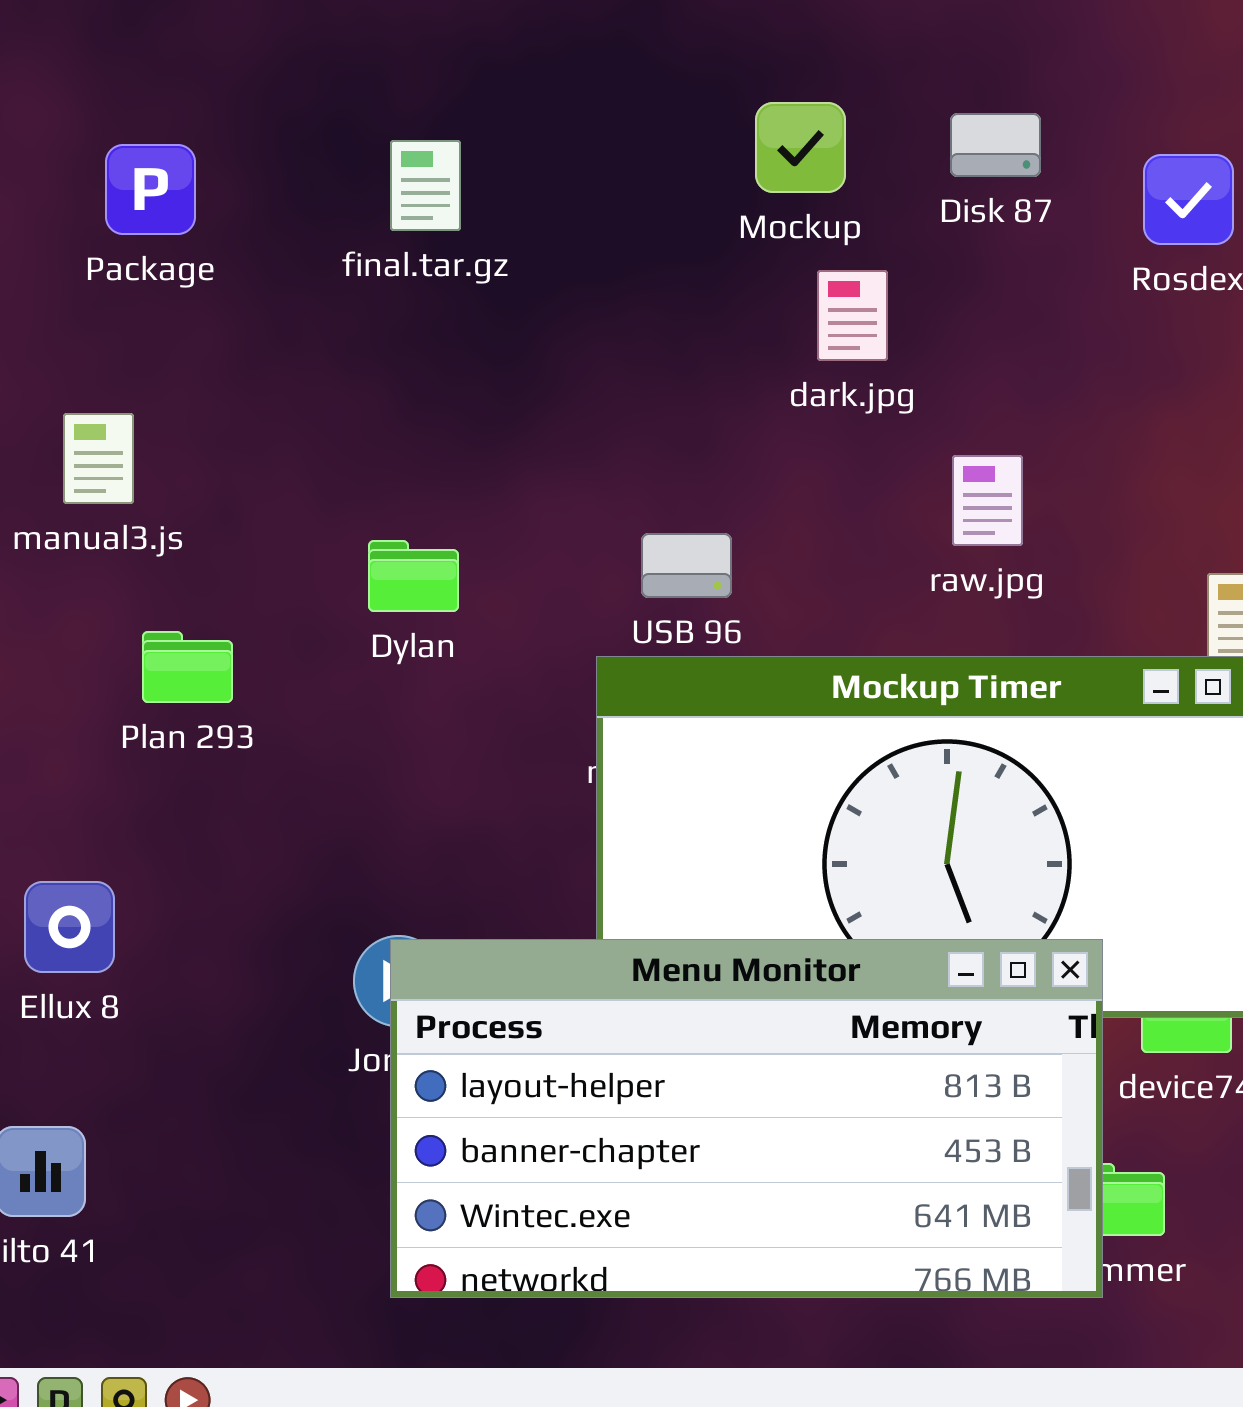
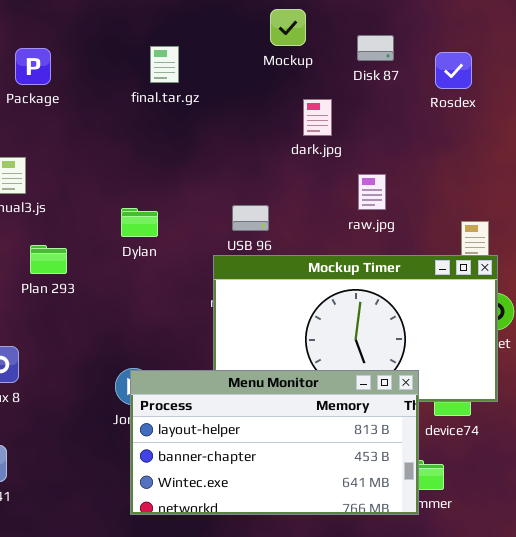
Mockup: [755,102,846,193] -> [270,9,306,46], moved
final.tar.gz: [390,140,461,231] -> [150,46,179,83], moved

